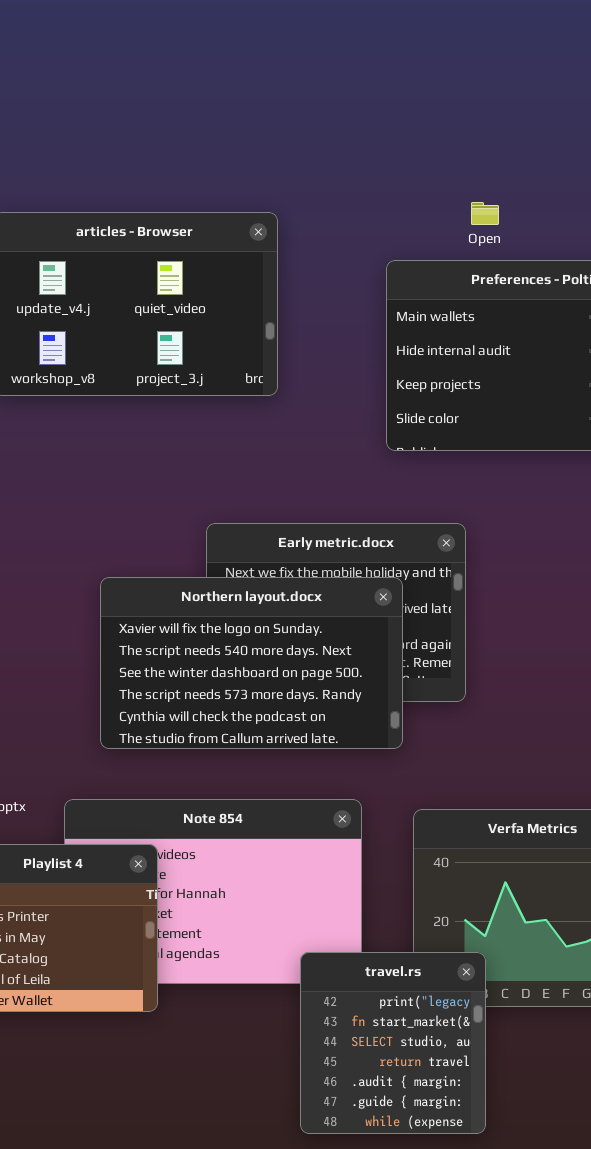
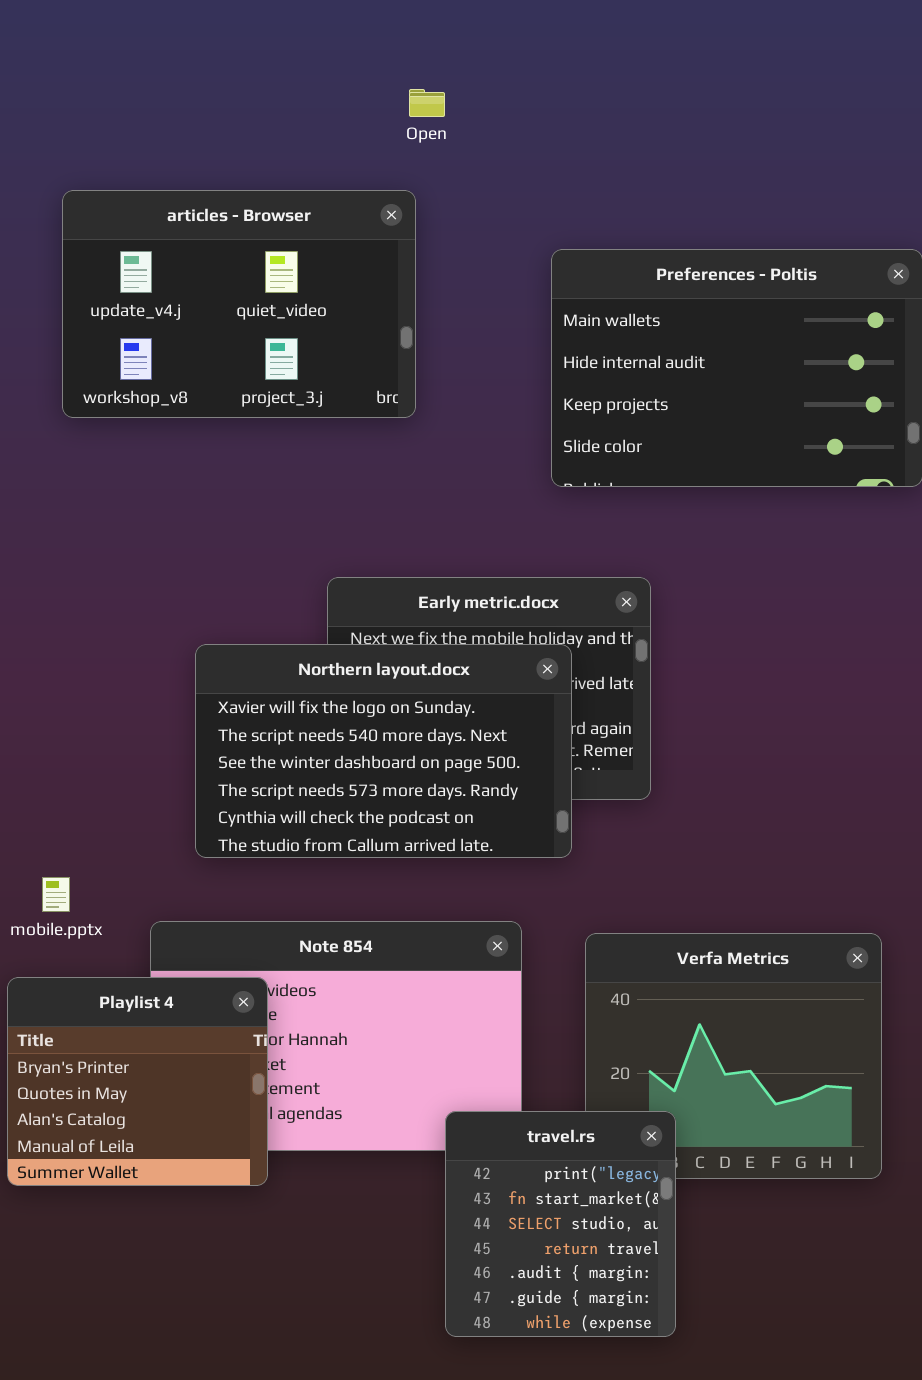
Open: [471,202,499,225] -> [409,89,445,117], moved

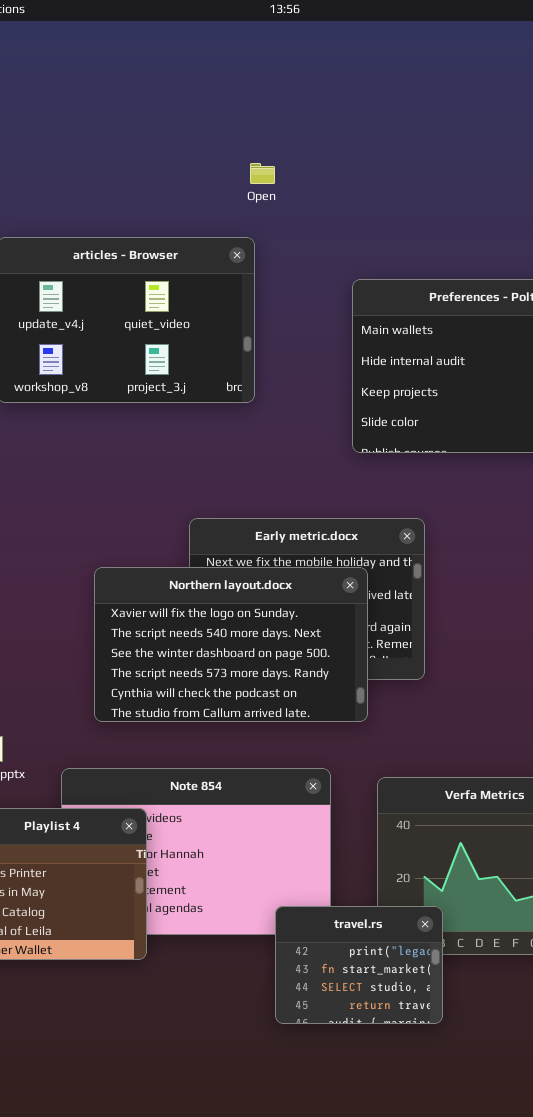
travel.rs: [445,1111,676,1337] -> [275,906,443,1024], resized

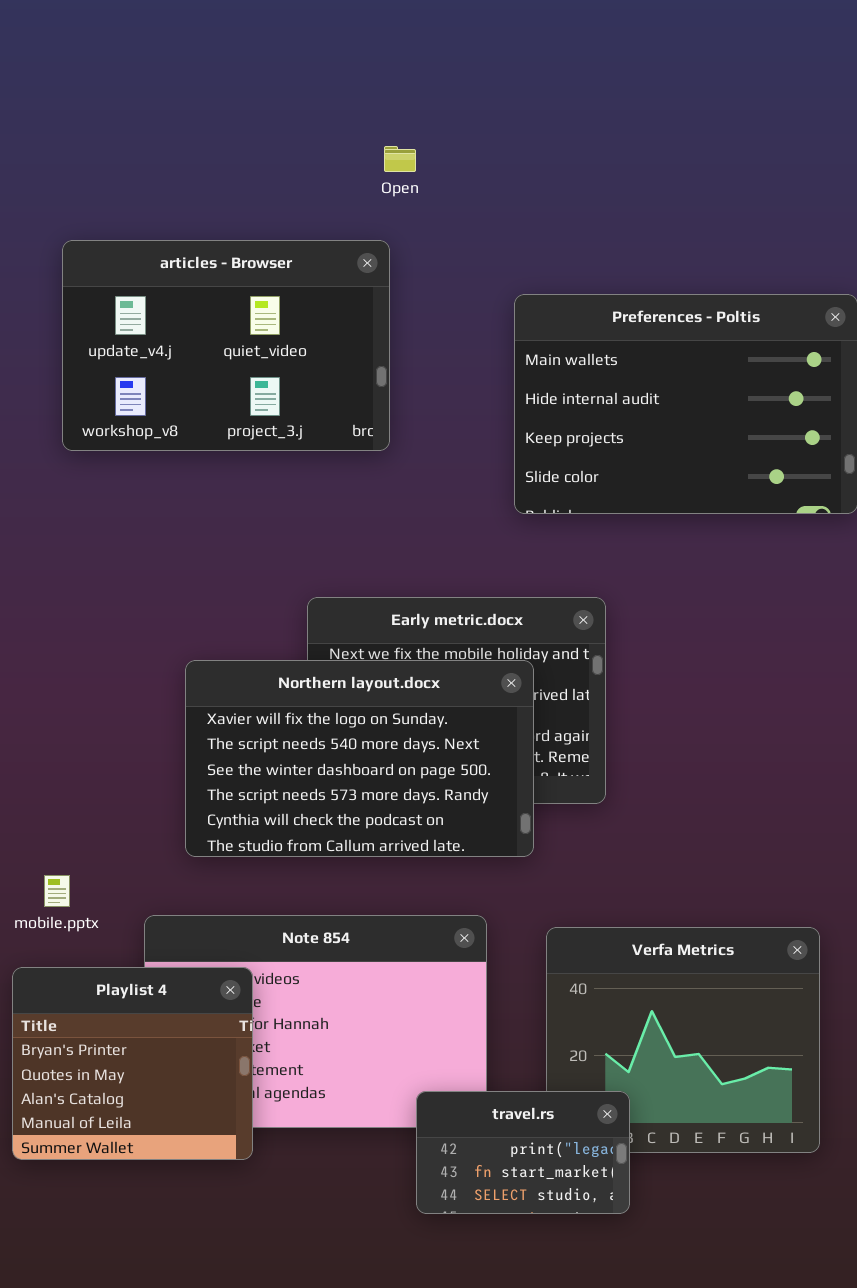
travel.rs: [275,906,443,1024] -> [416,1091,630,1214], resized

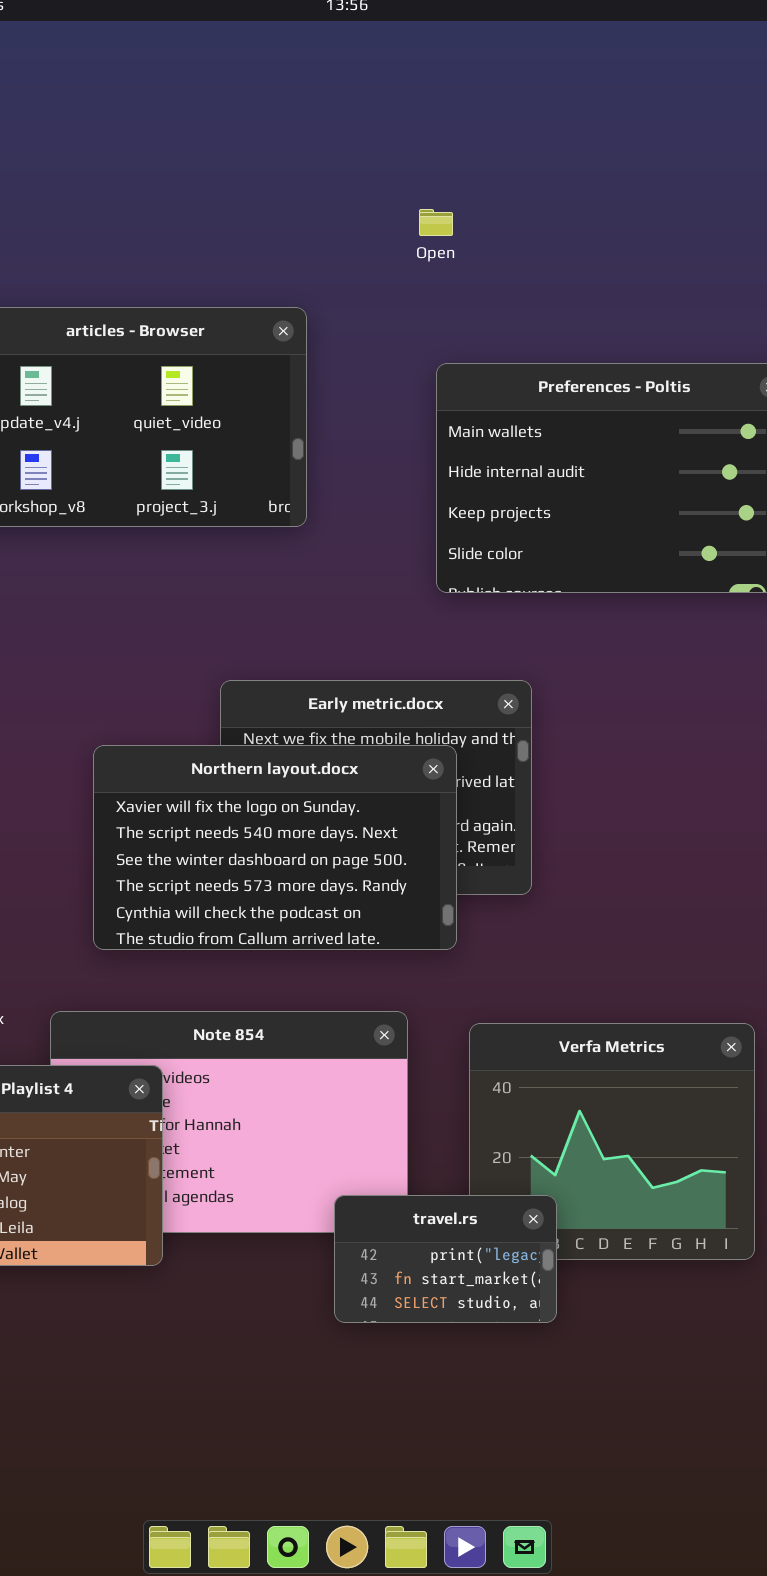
Open: [384,146,416,172] -> [419,209,453,236], moved

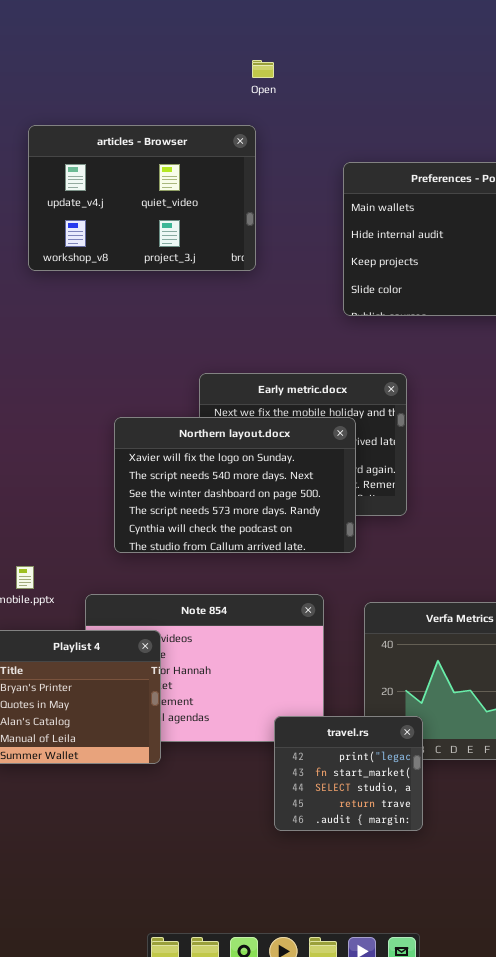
Open: [419,209,453,236] -> [252,60,274,78], moved
travel.rs: [334,1195,557,1323] -> [274,716,423,831], resized

